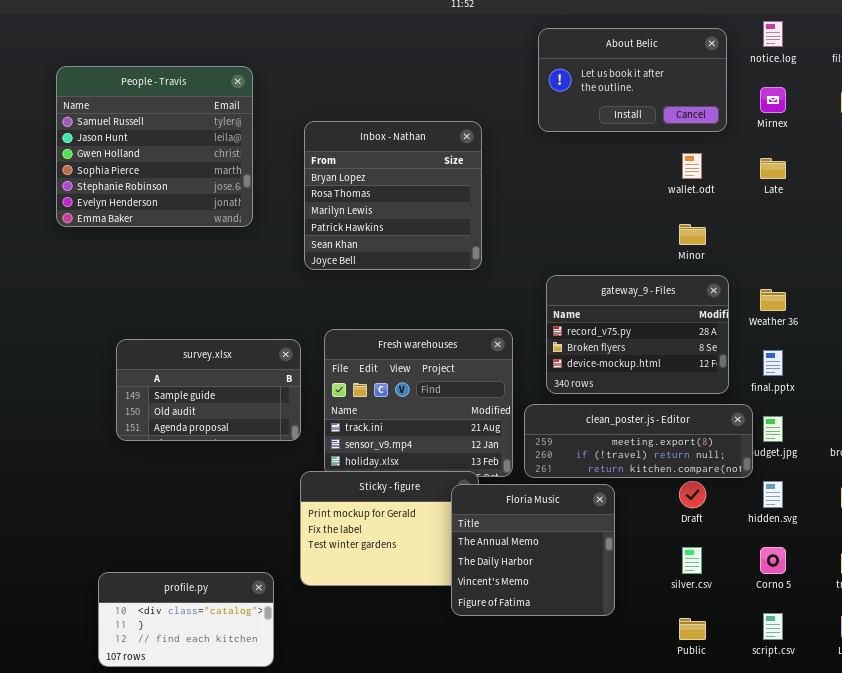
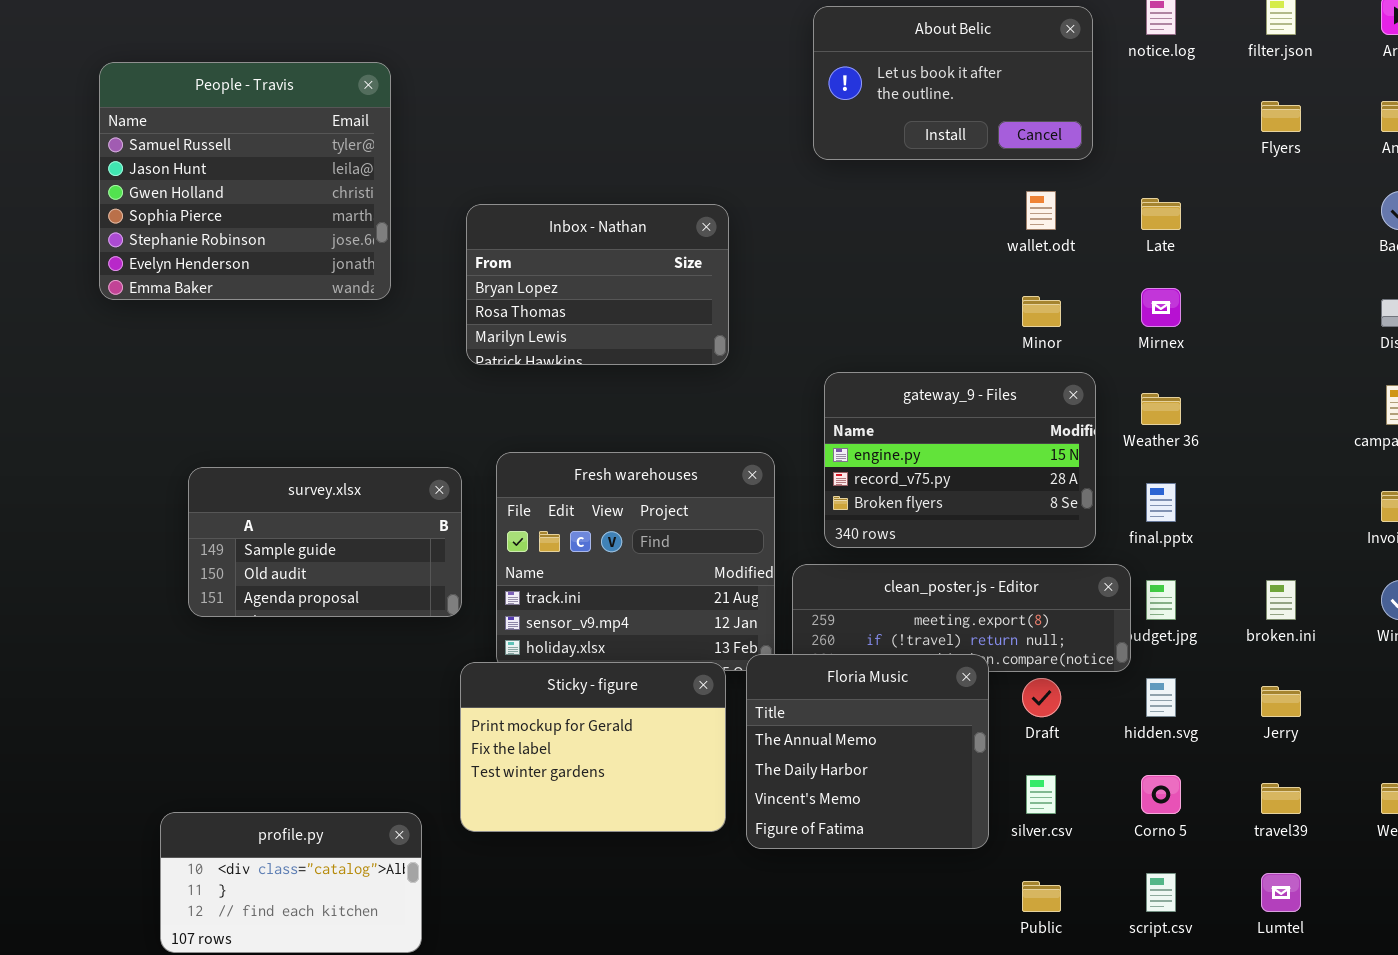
Mirnex: [760,87,786,113] -> [1141,288,1181,327], moved
Inbox - Nathan: [304,121,482,270] -> [466,204,729,365], resized
gateway_9 - Files: [546,275,729,394] -> [824,372,1096,548], scrolled up 1 row
Floria Music: [451,484,615,616] -> [746,654,989,849], moved

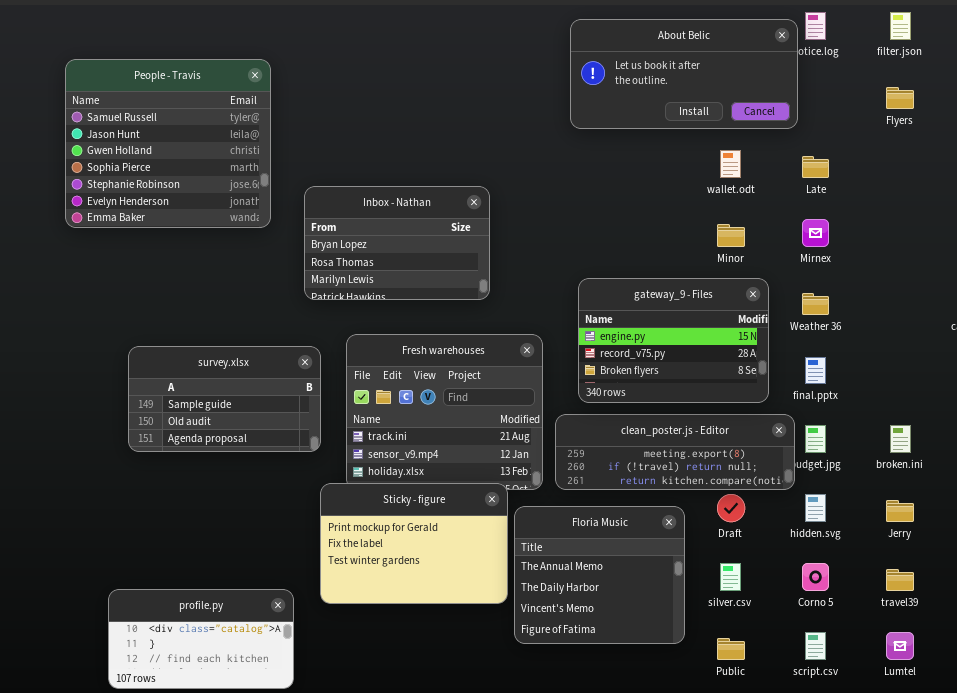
About Belic: [813,6,1093,160] -> [570,19,798,129], resized
Inbox - Nathan: [466,204,729,365] -> [304,186,490,300], moved
Floria Music: [746,654,989,849] -> [514,506,685,644], moved

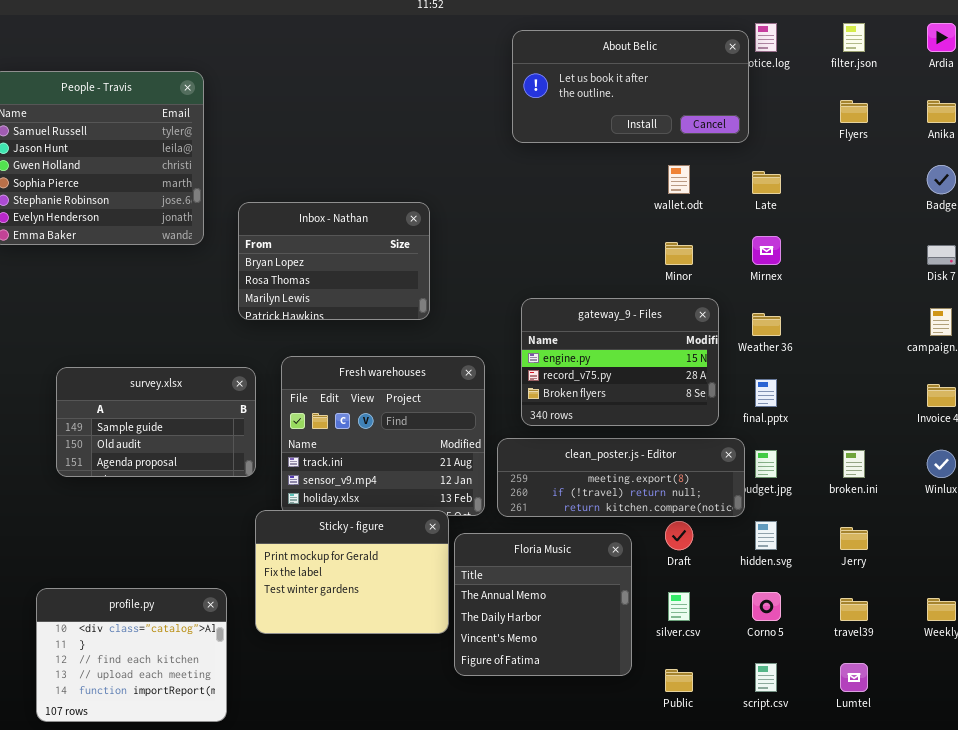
profile.py: [108,589,294,689] -> [36,588,227,722], resized

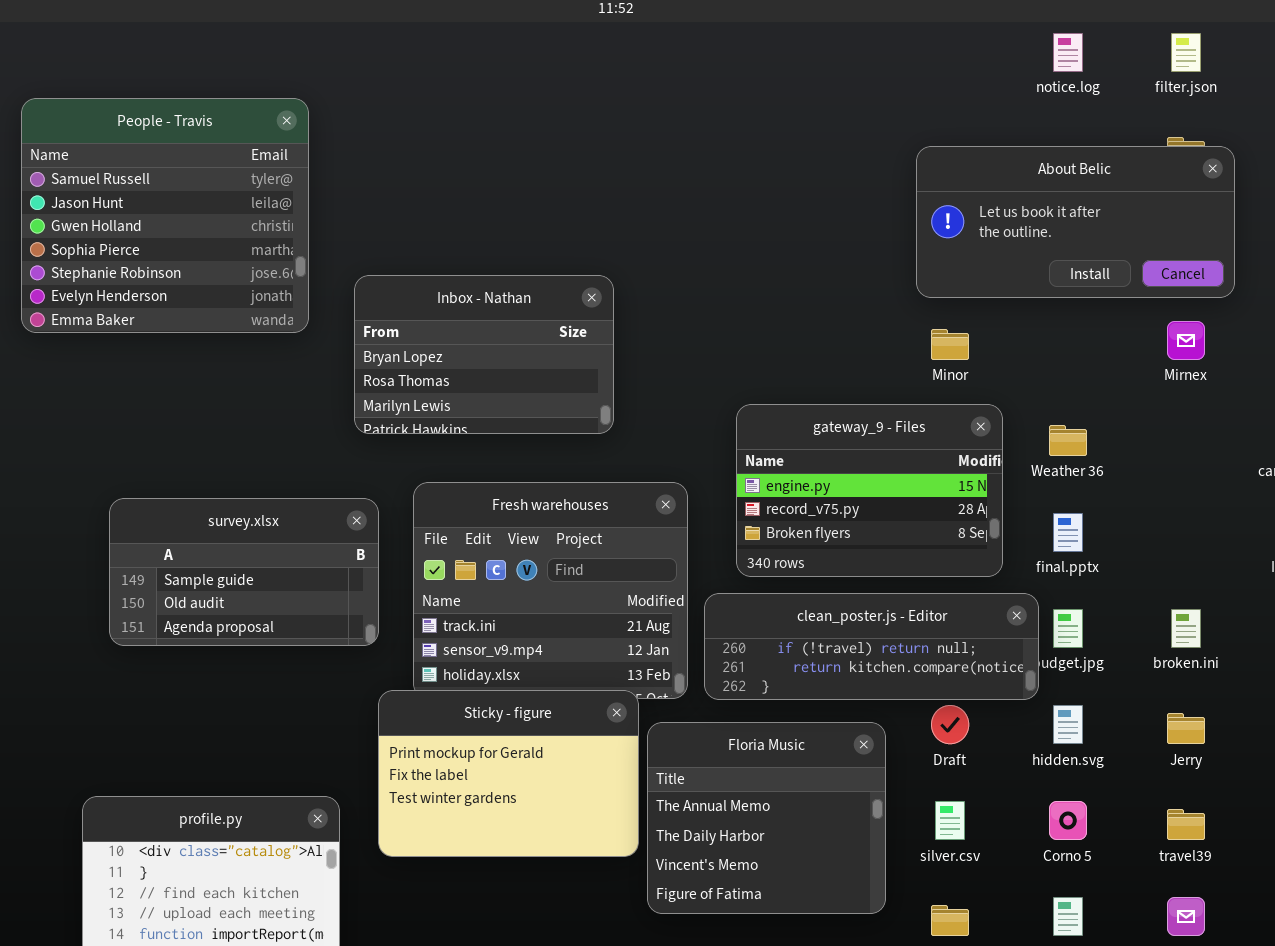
About Belic: [512,30,749,143] -> [916,146,1235,298], moved
Mirnex: [752,236,781,265] -> [1167,321,1205,360], moved
clean_poster.js - Editor: [497,438,745,517] -> [704,593,1039,700], scrolled down 1 row

